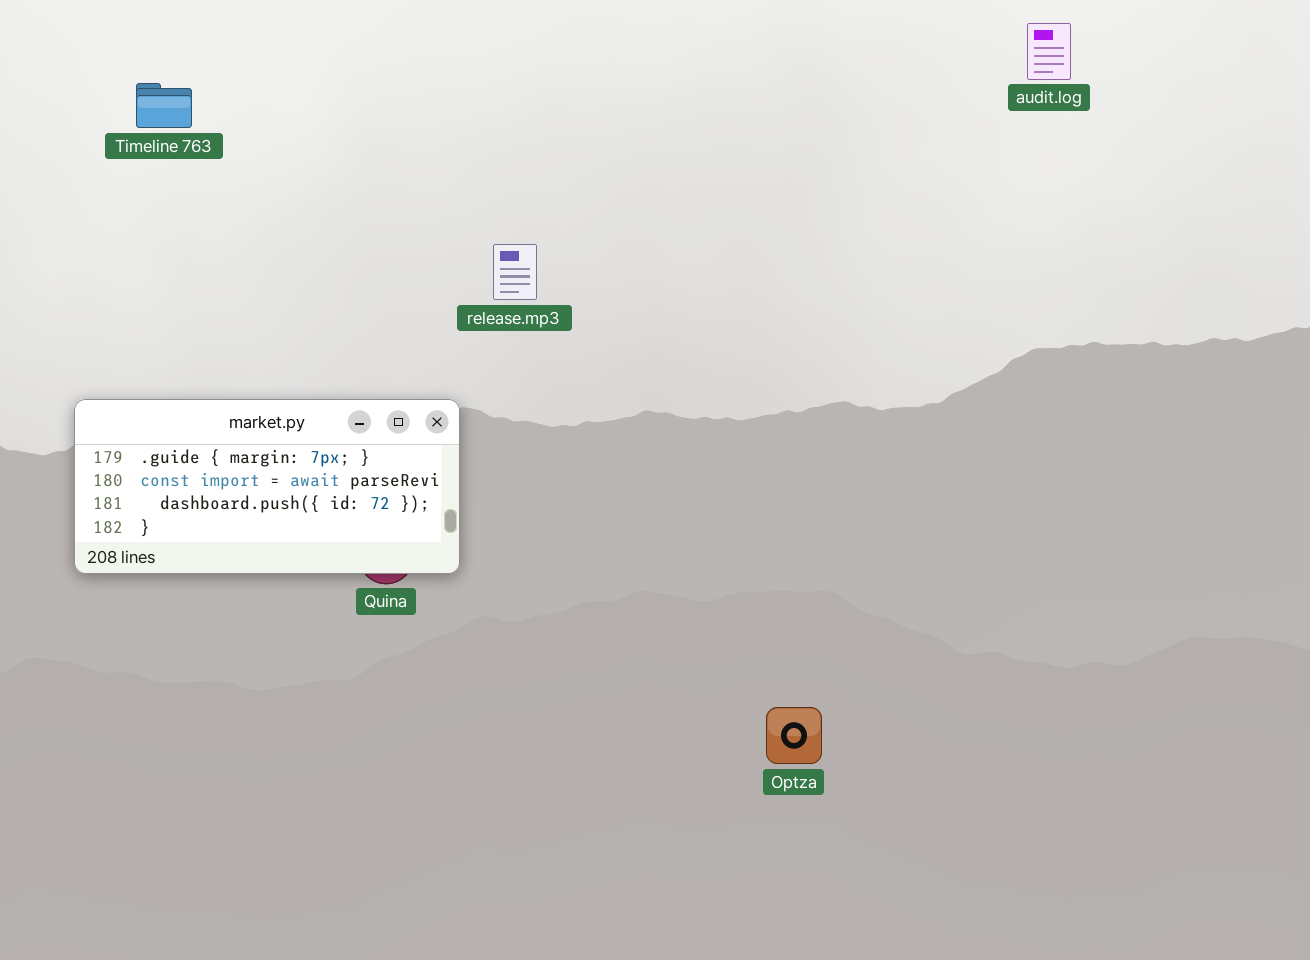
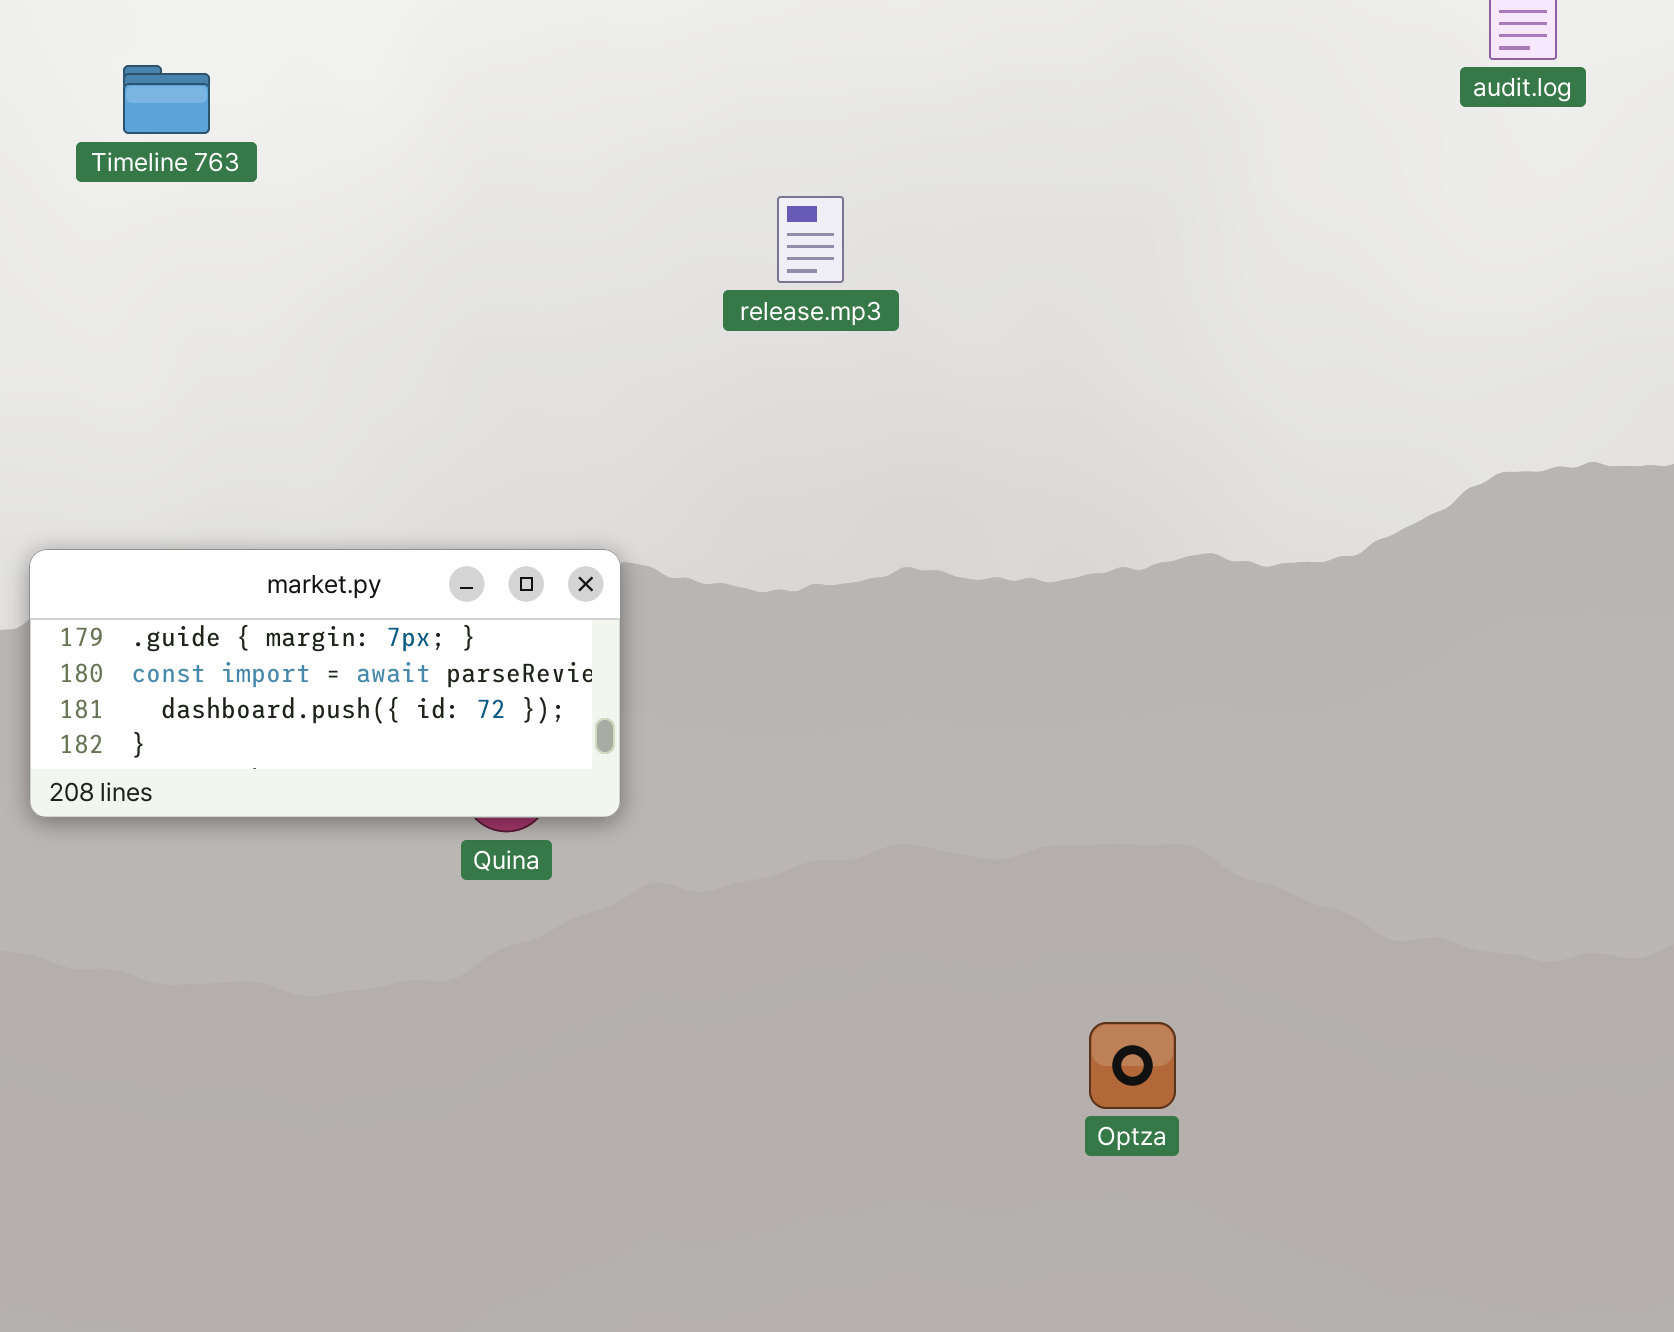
release.mp3: [493,244,537,300] -> [777,196,844,283], moved

